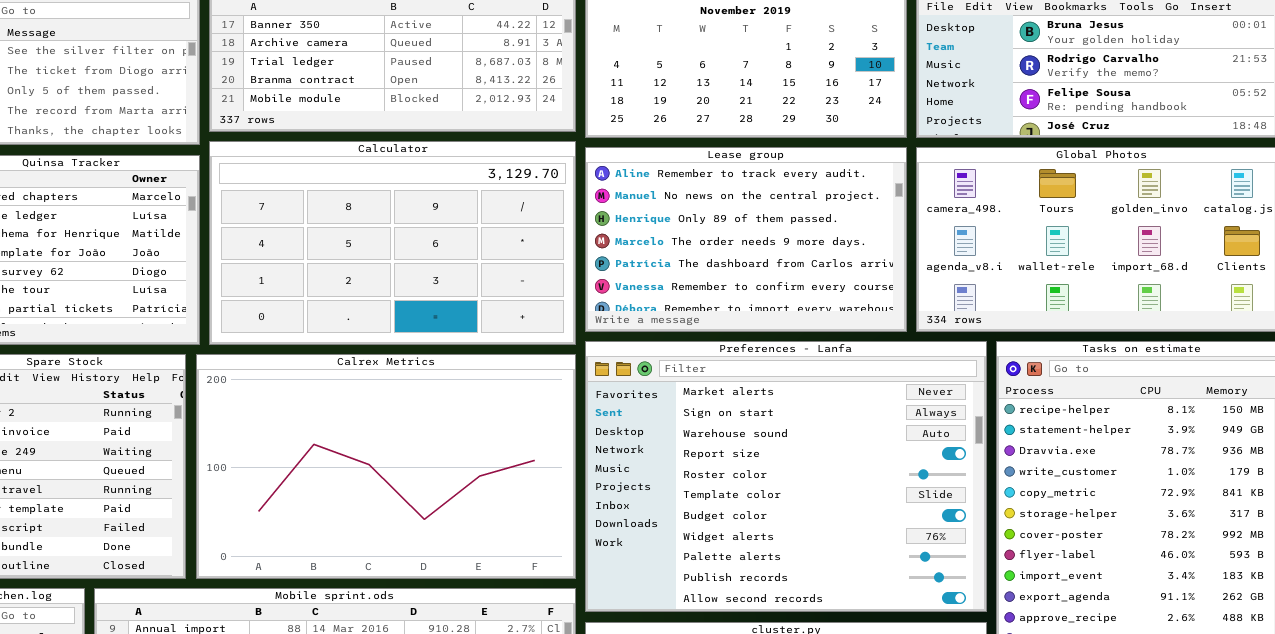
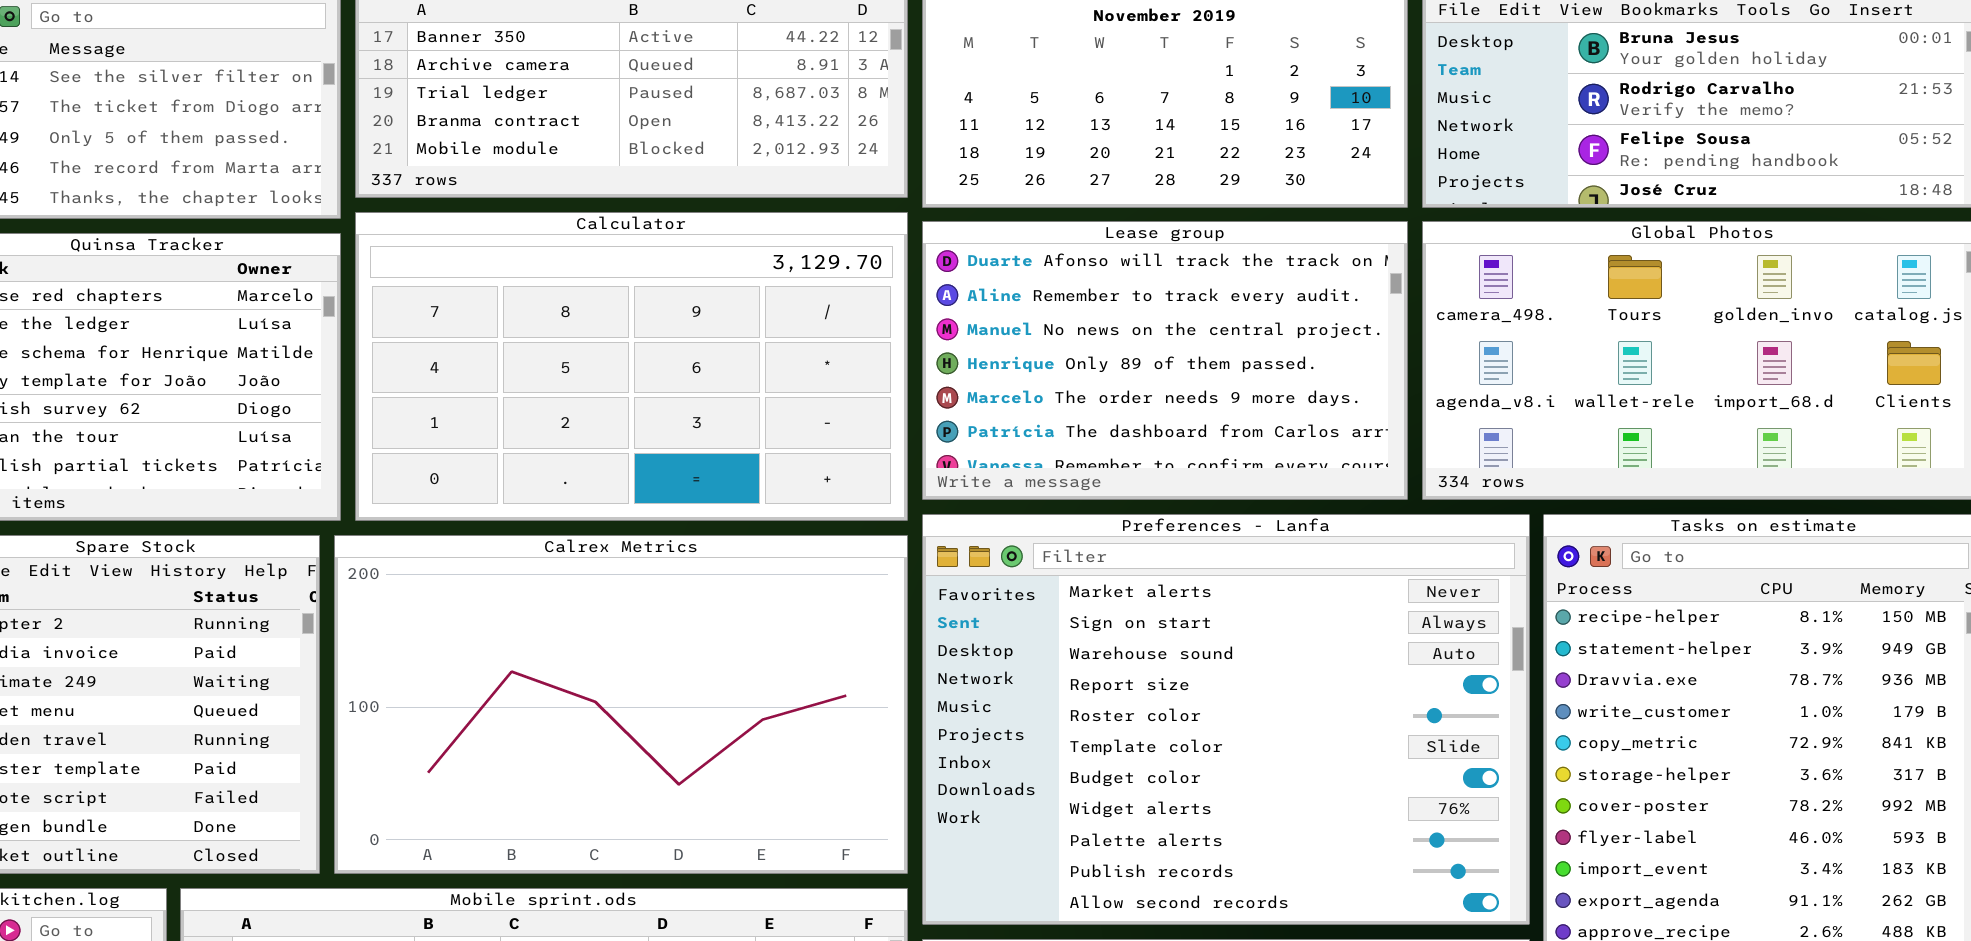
Lease group: [585,147,907,332] -> [922,221,1408,500], scrolled up 1 row

